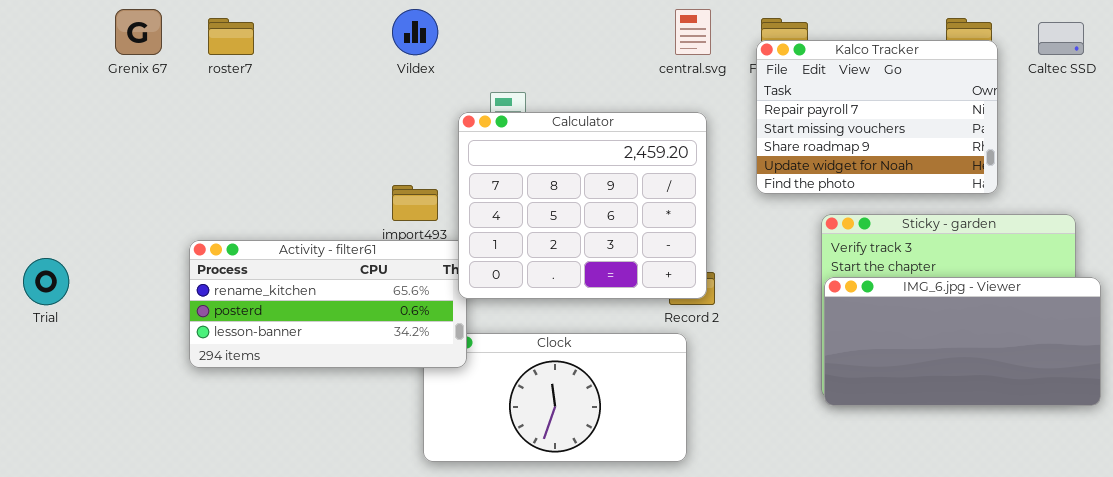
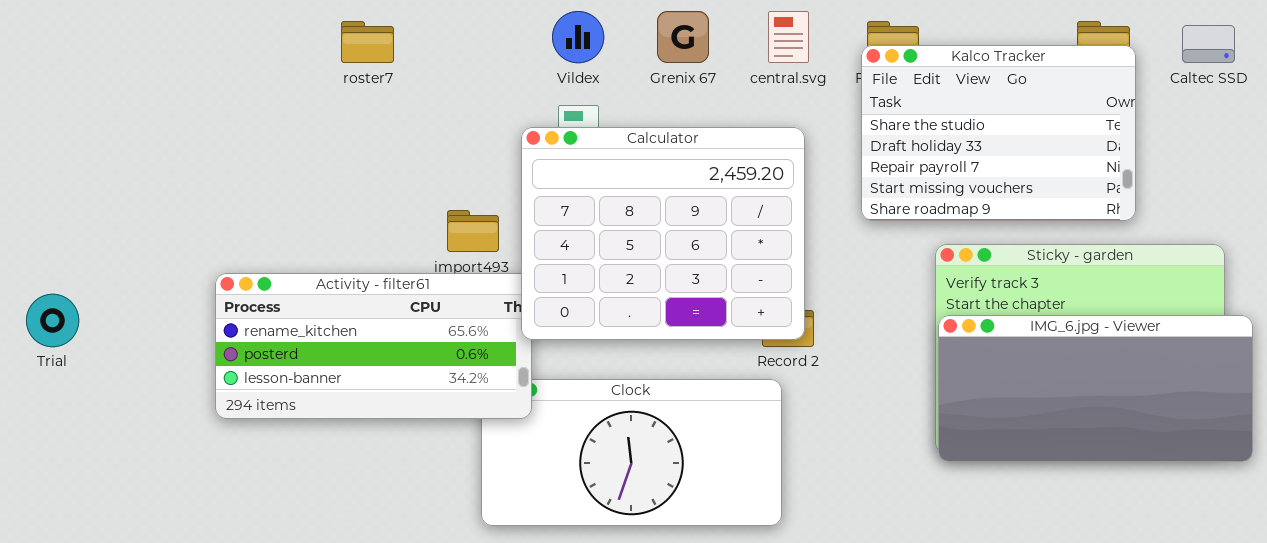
Grenix 67: [115,9,162,55] -> [657,11,709,63], moved
Vildex: [392,9,438,55] -> [552,11,604,63], moved
roster7: [208,18,254,55] -> [341,21,394,63], moved
Kalco Tracker: [756,40,998,194] -> [861,45,1136,221], scrolled up 2 rows

